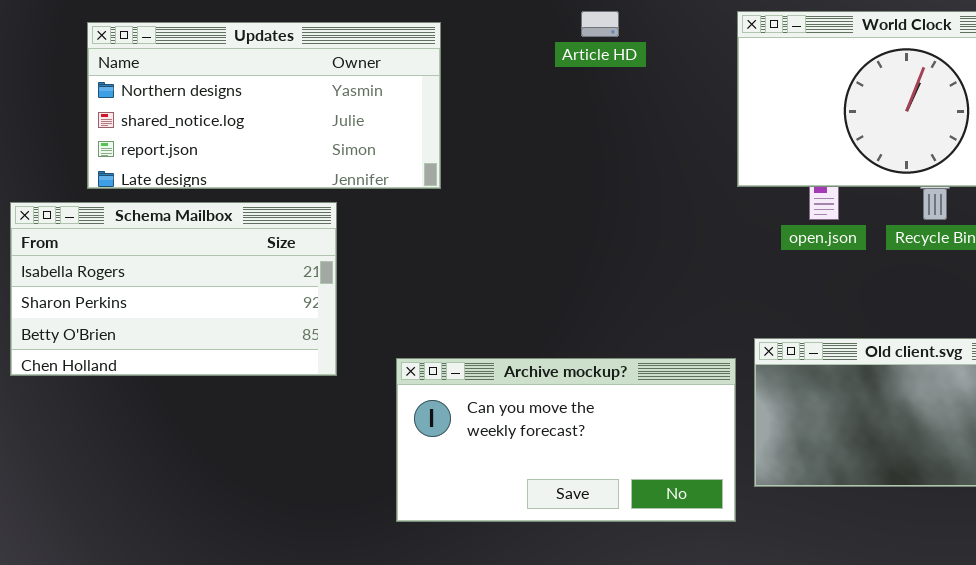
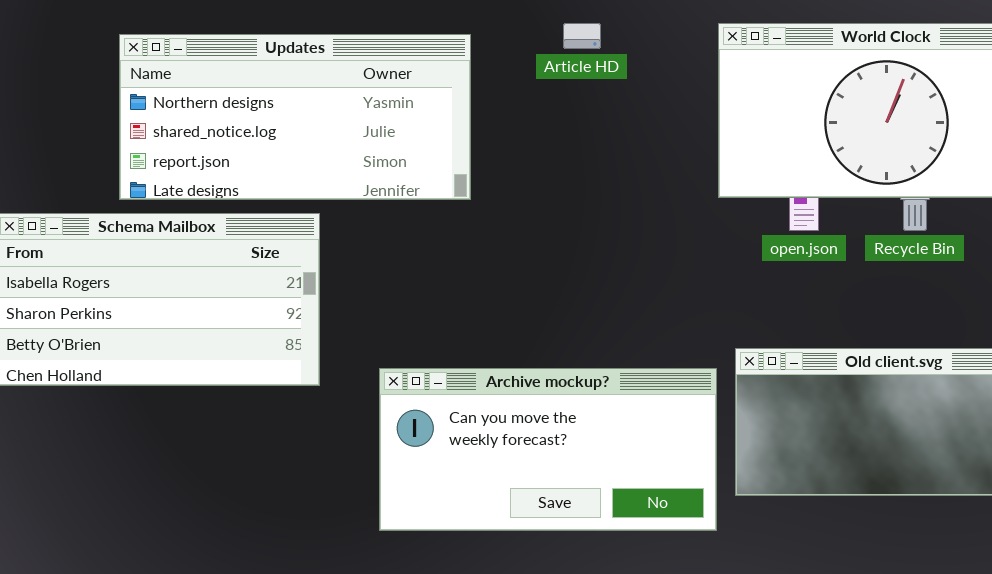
Updates: [87,22,441,189] -> [119,34,471,200], moved

